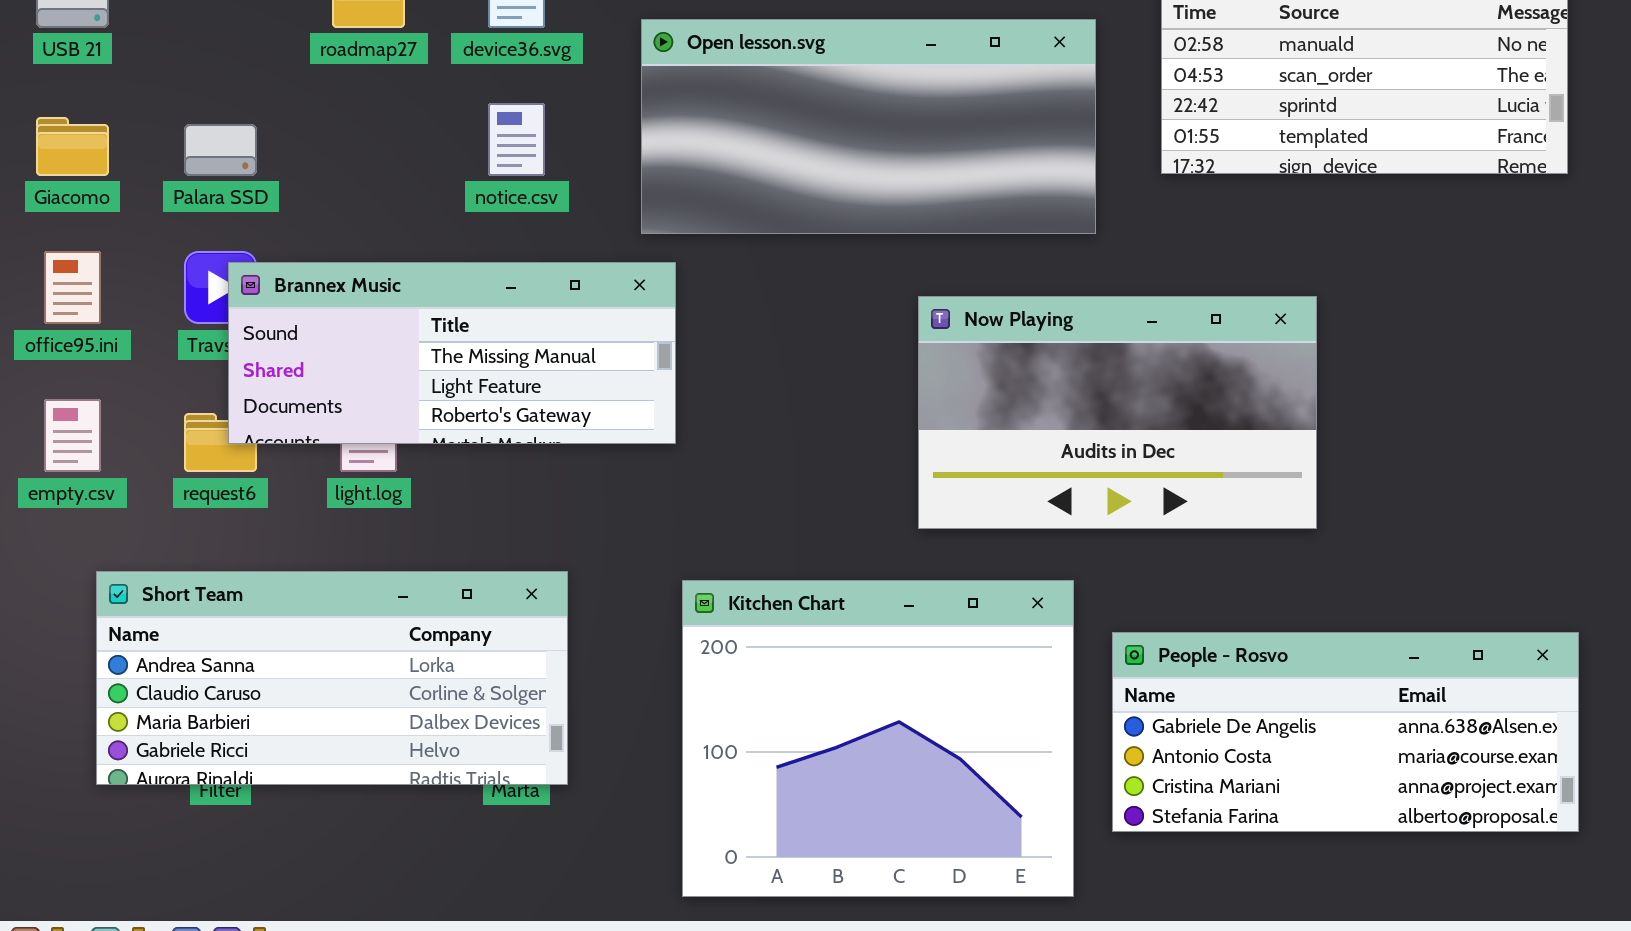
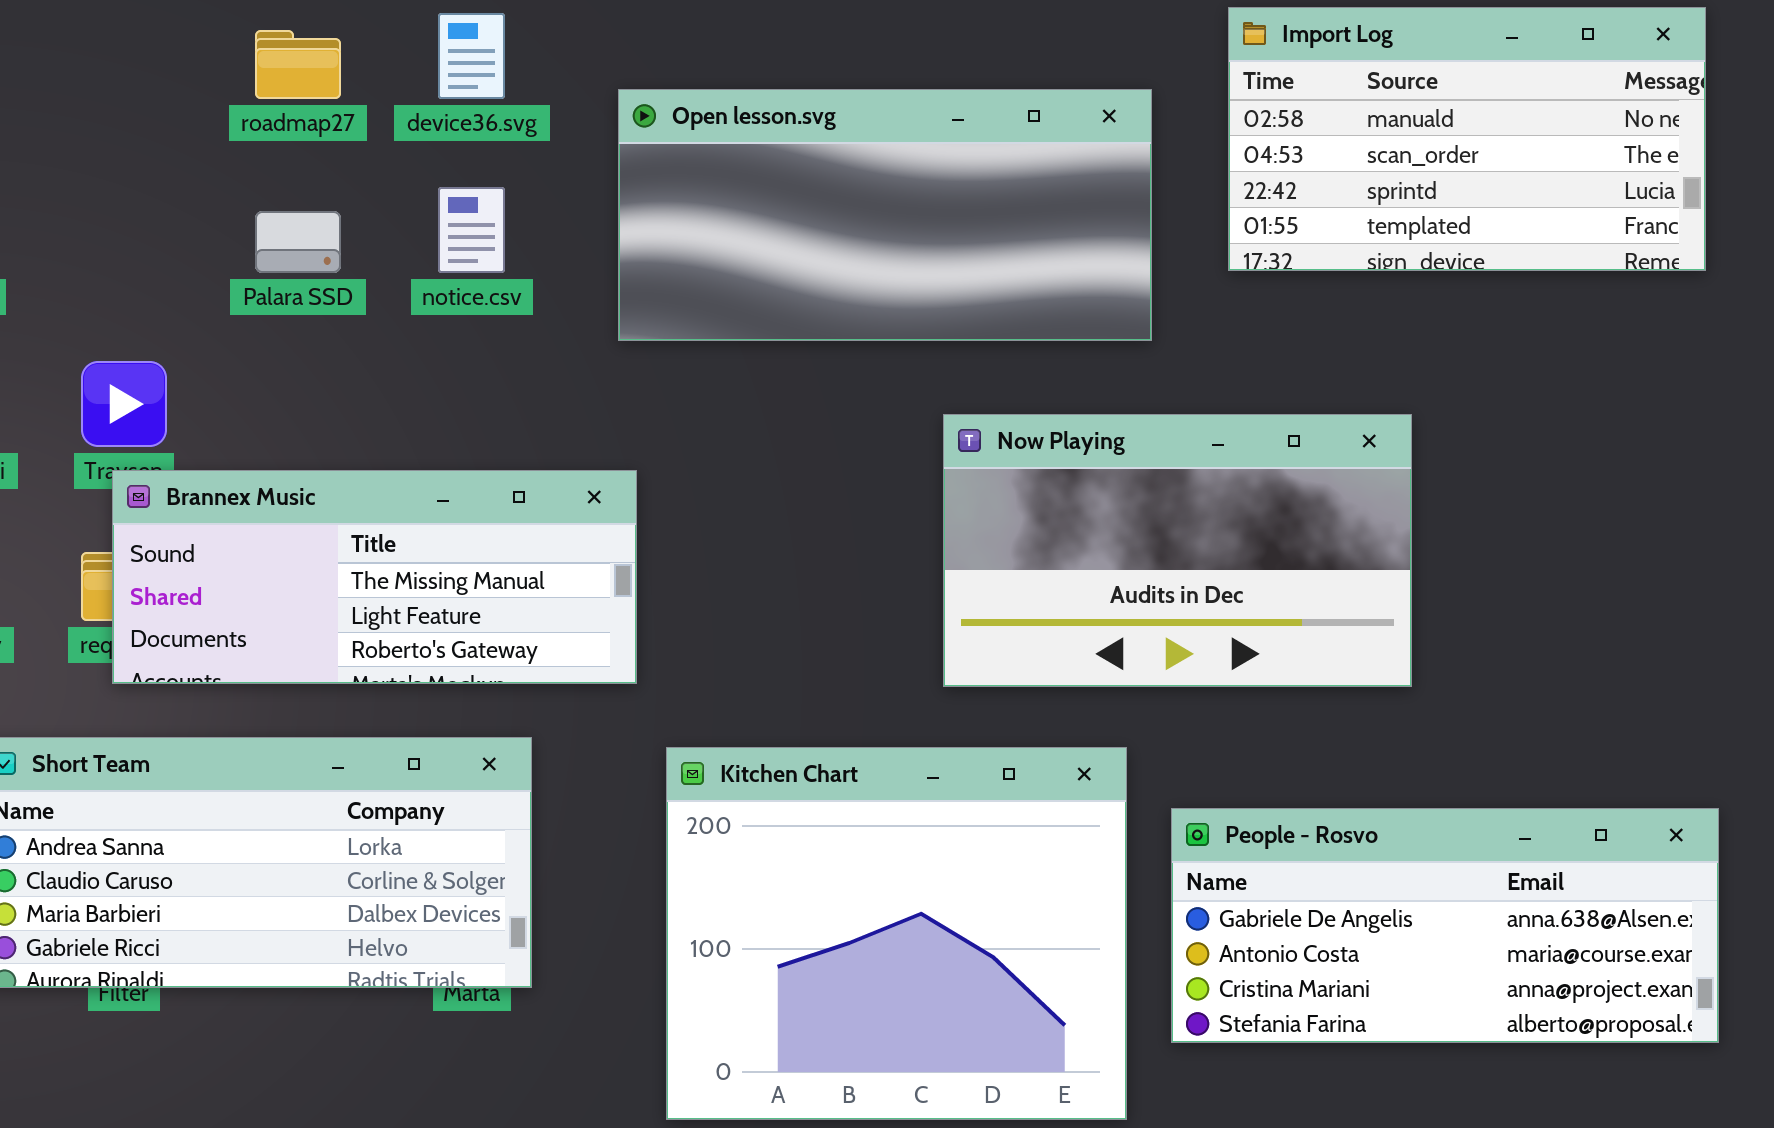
Palara SSD: [184,124,257,176] -> [255,211,341,273], moved
Brannex Music: [228,262,676,444] -> [112,470,637,684], moved

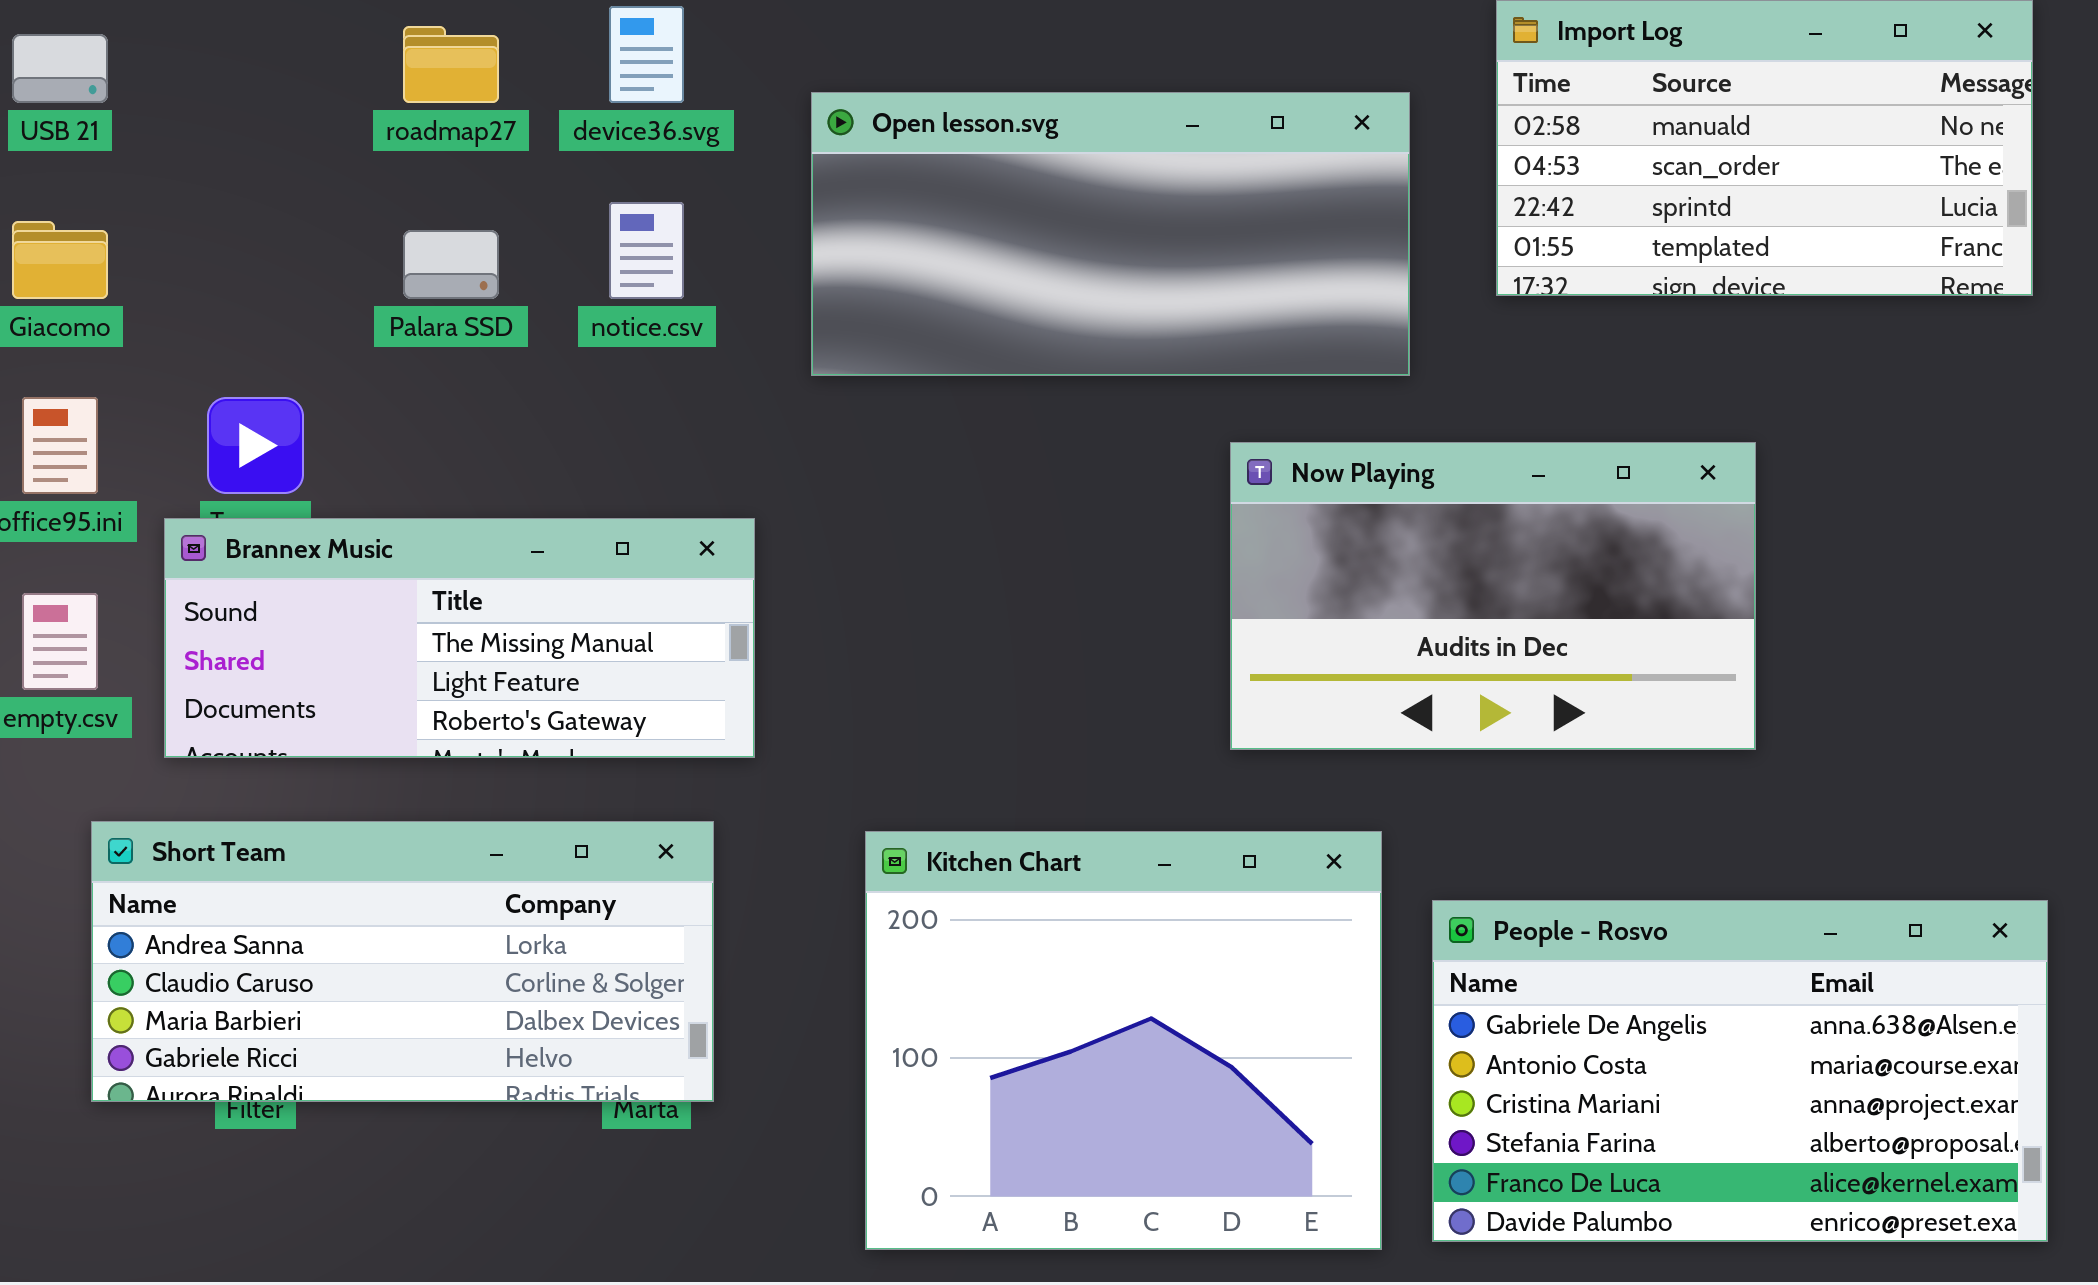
Now Playing: [943,414,1412,687] -> [1230,442,1756,750], moved
Brannex Music: [112,470,637,684] -> [164,518,755,758], moved
People - Rosvo: [1171,808,1719,1043] -> [1432,900,2048,1242], resized

